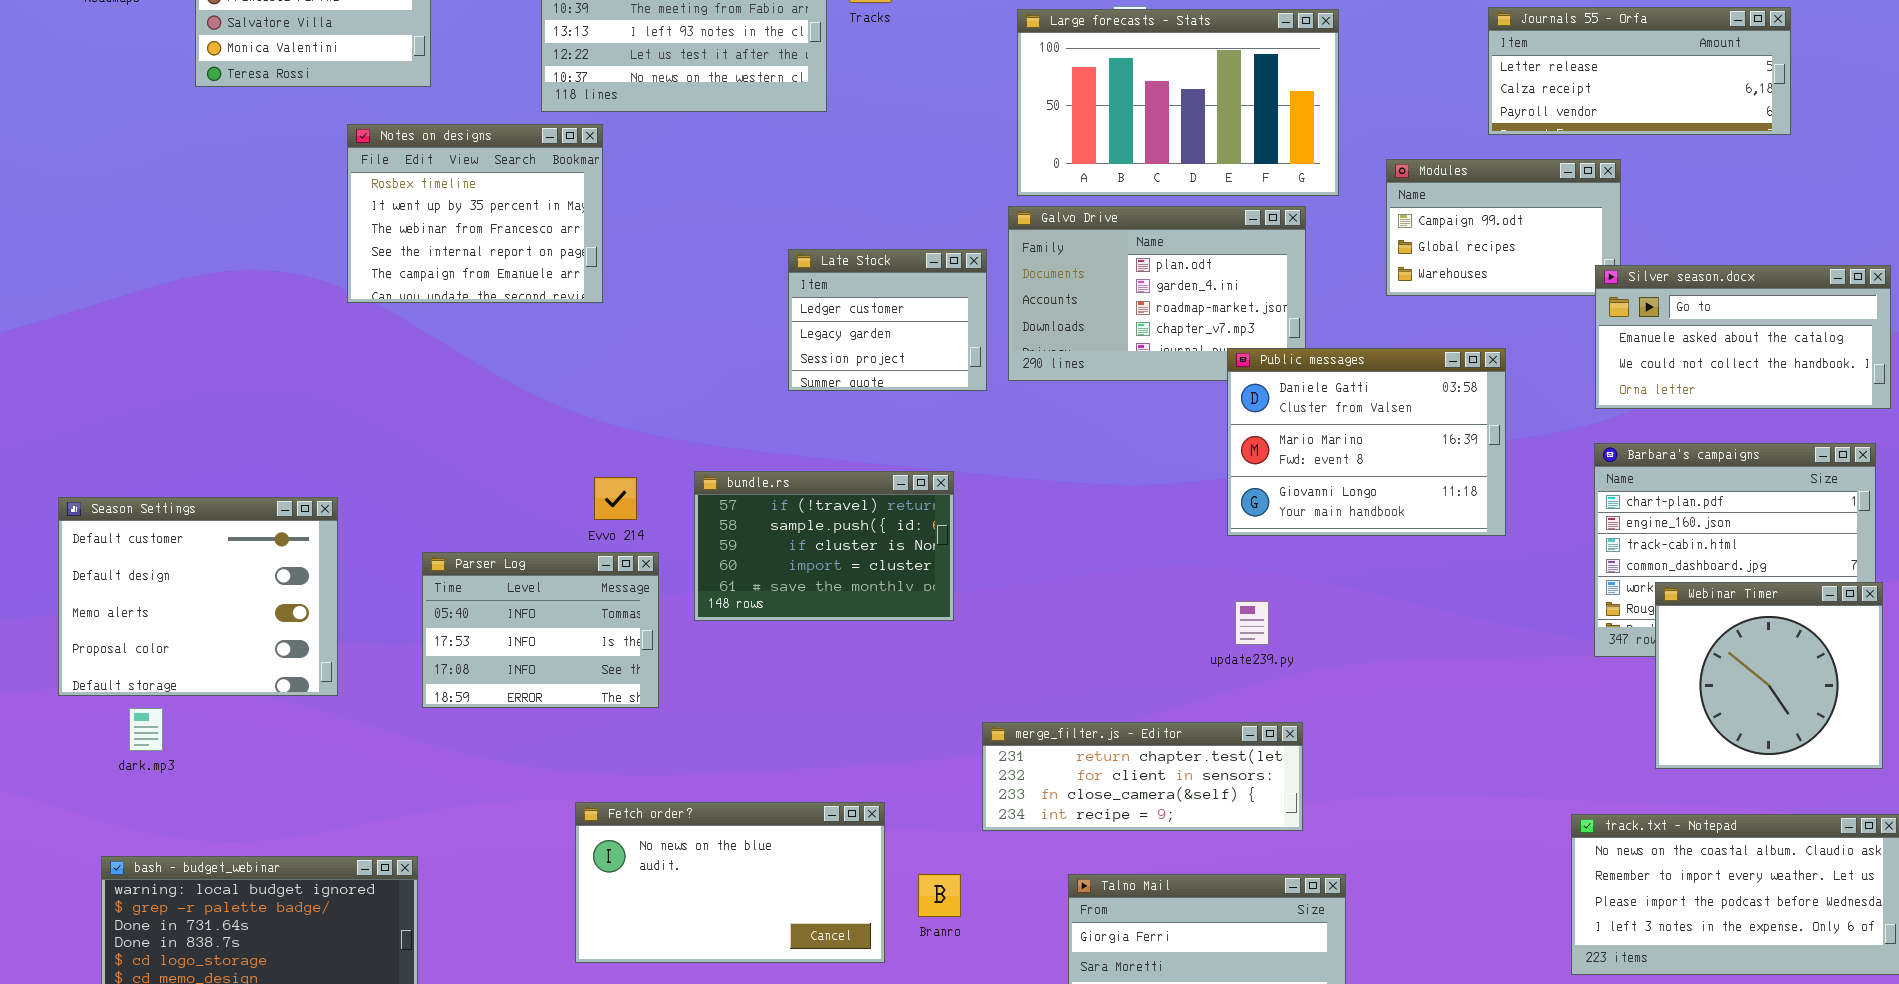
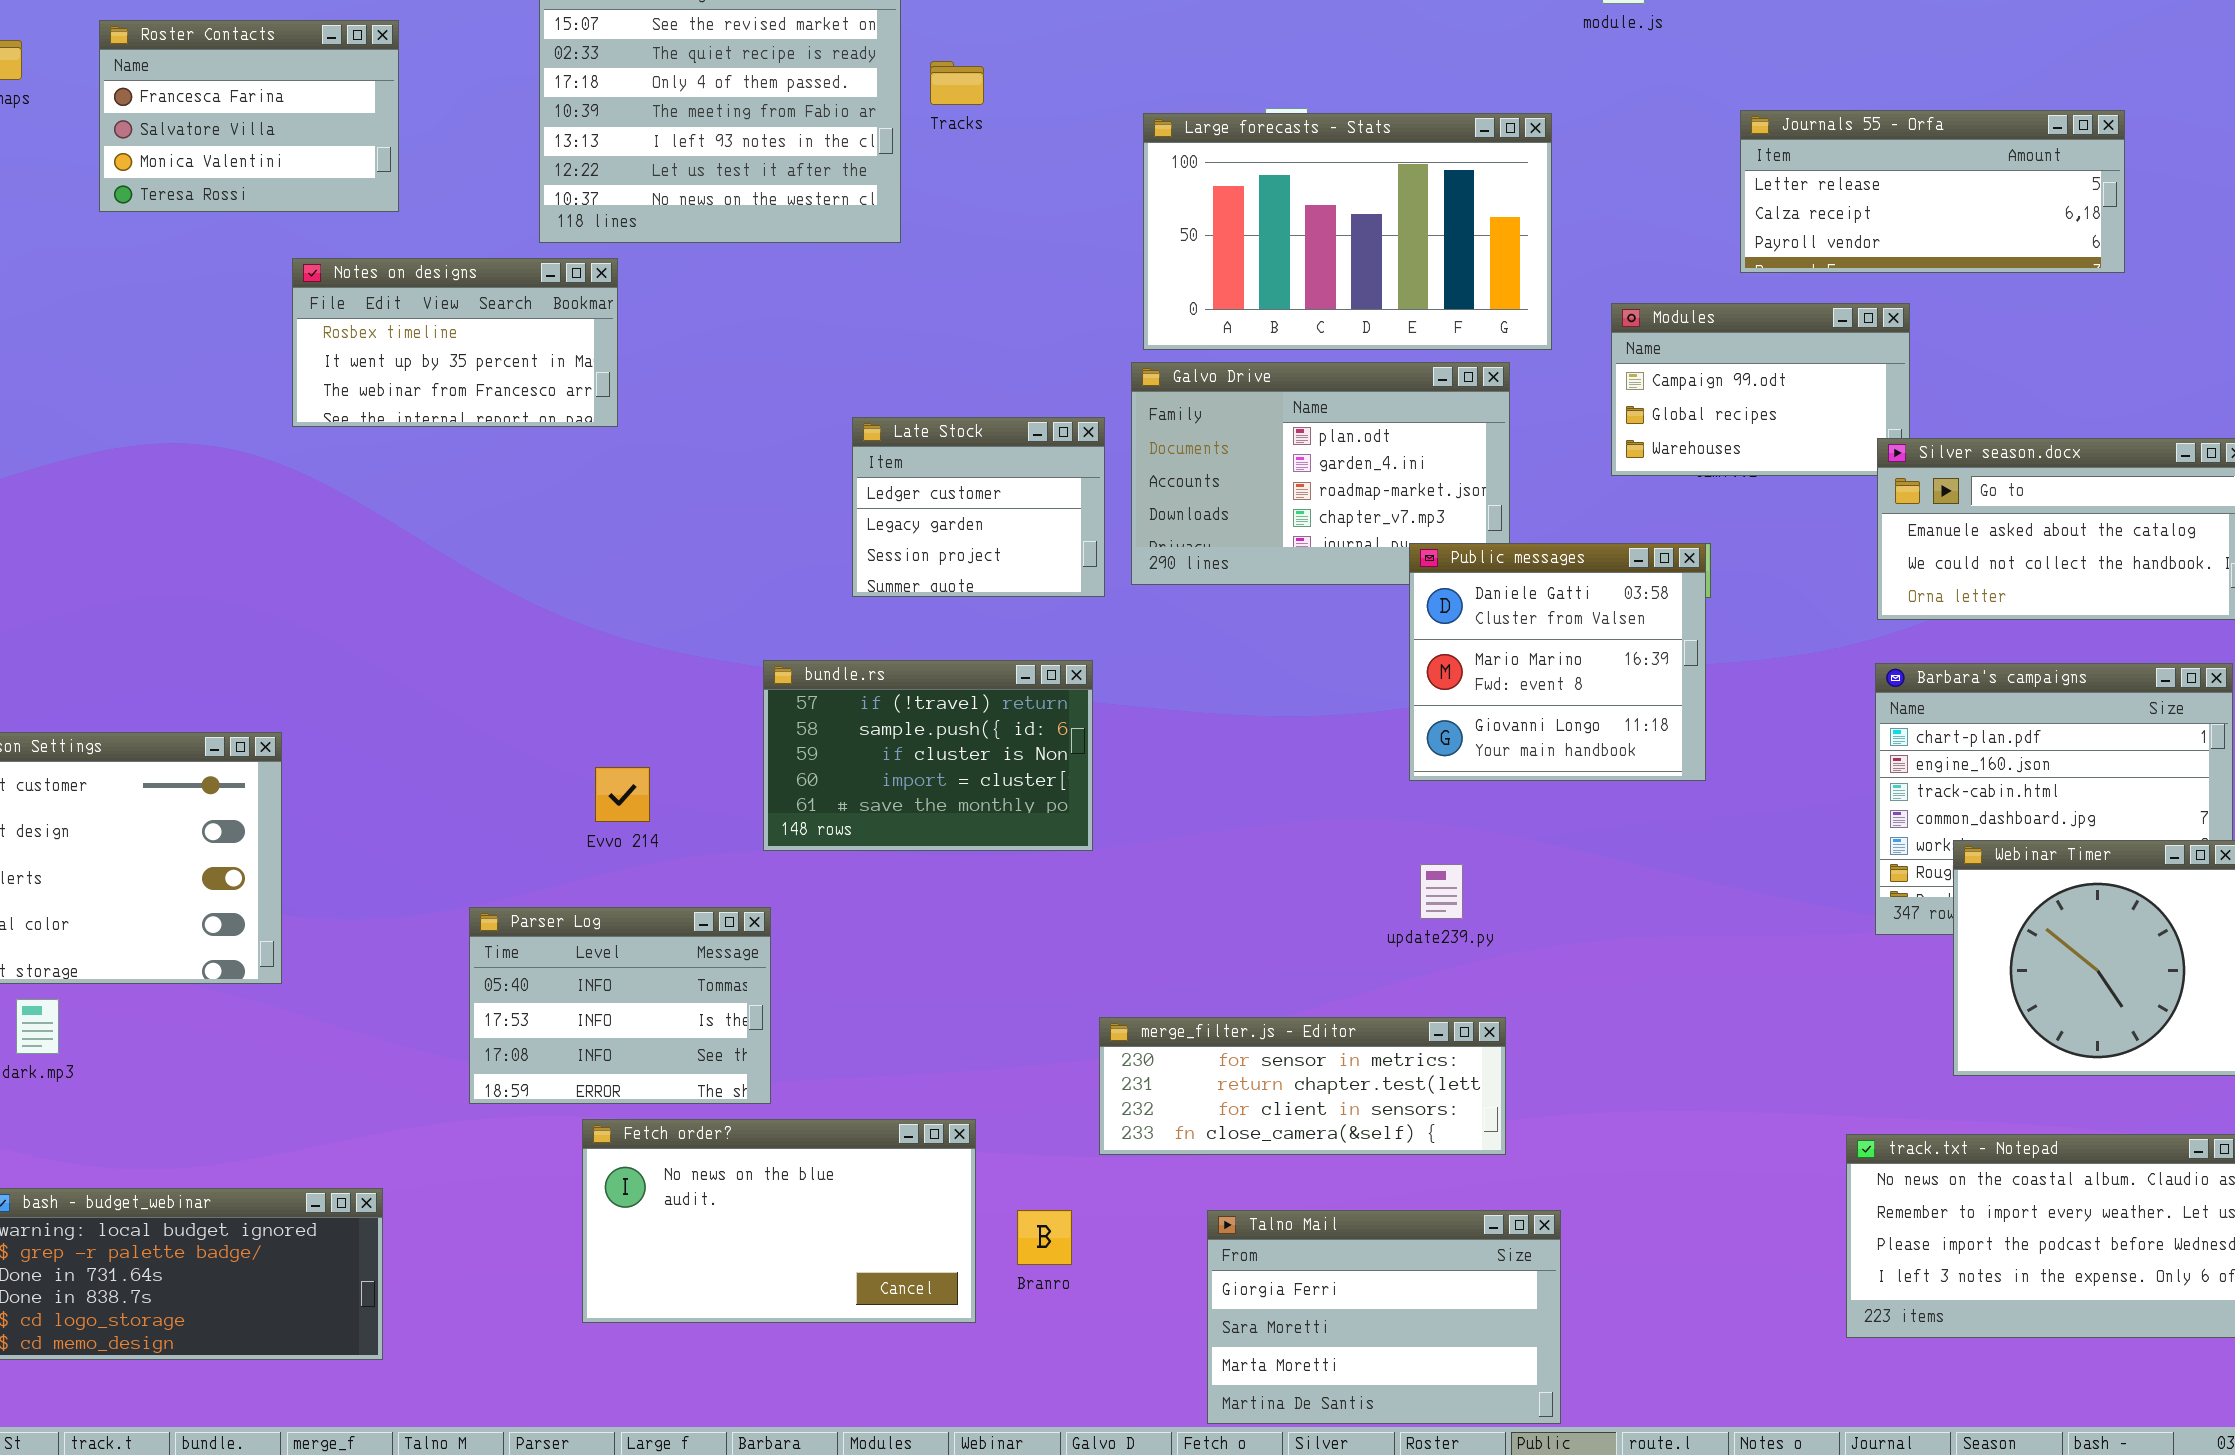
Notes on designs: [347,124,603,303] -> [292,258,618,427], resized
Public messages: [1227,348,1506,536] -> [1409,543,1706,781], resized
bundle.rs: [694,471,954,621] -> [763,660,1093,851], moved
Evvo 214: [594,477,637,520] -> [595,767,650,822], moved
Parser Log: [422,552,659,708] -> [469,907,771,1104], moved
merge_filter.js - Editor: [982,722,1303,831] -> [1099,1017,1506,1155], scrolled up 1 row

